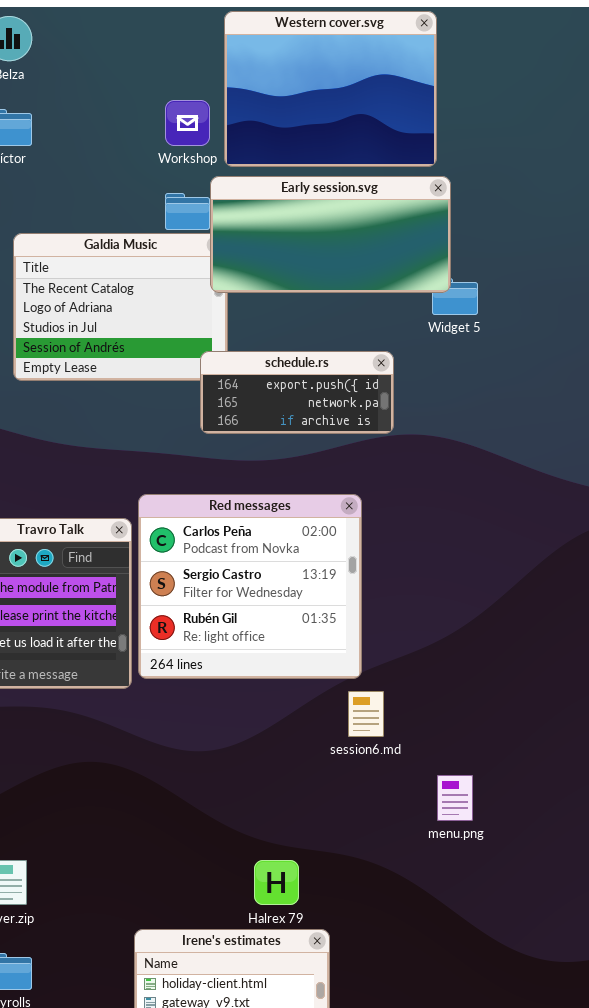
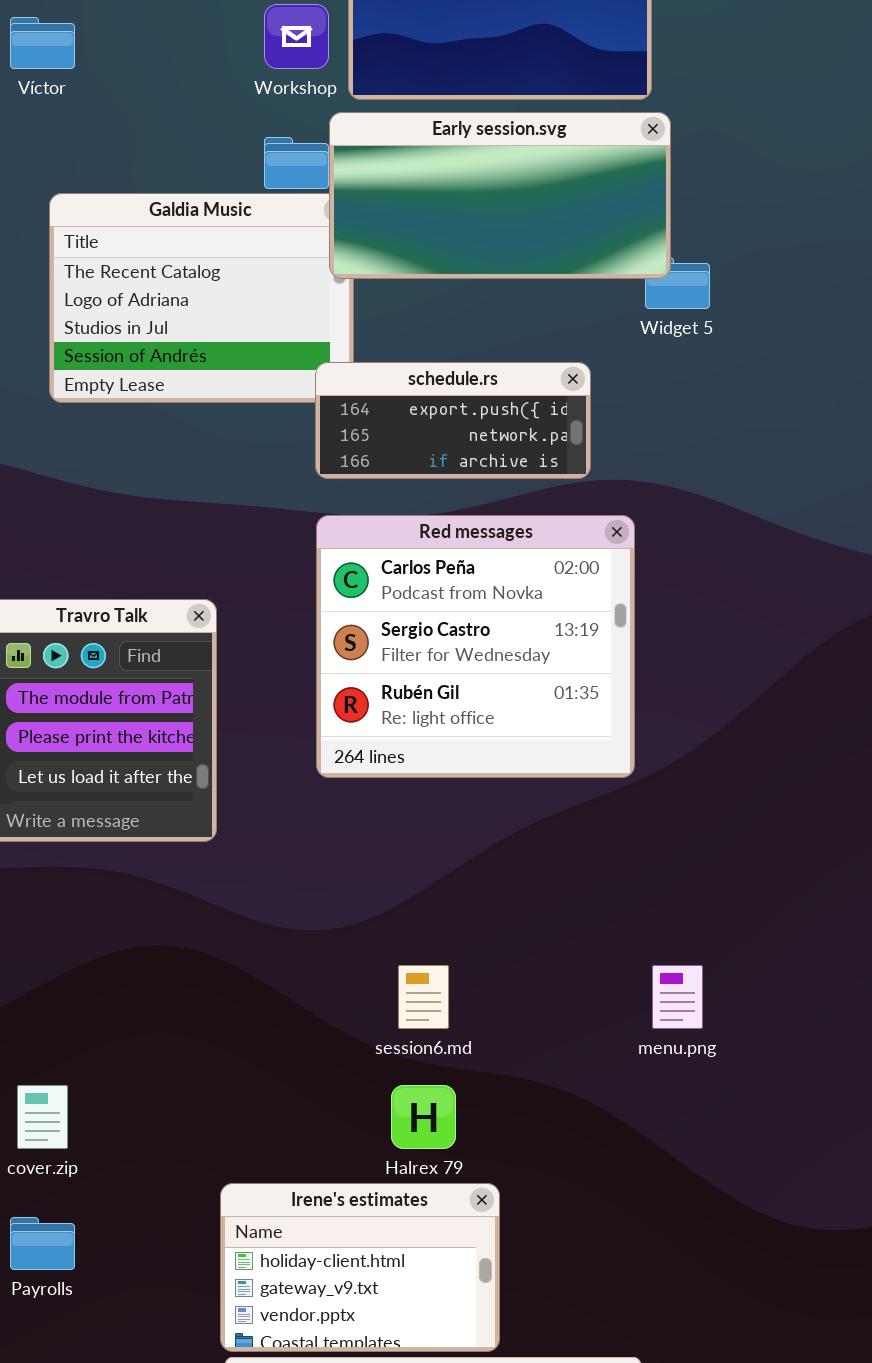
Red messages: [138,494,362,679] -> [316,515,635,778], moved
session6.md: [348,691,384,737] -> [398,965,449,1029], moved

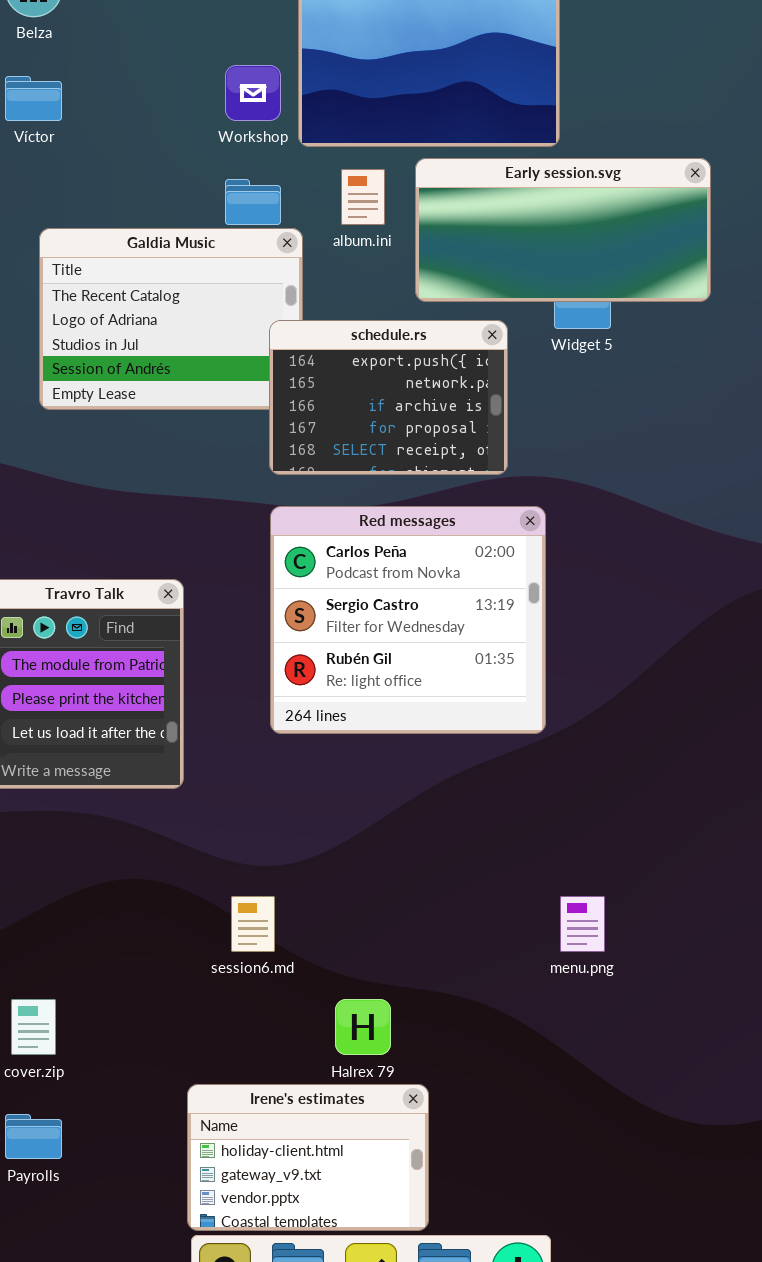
Early session.svg: [329,112,671,279] -> [415,158,711,302], moved
schedule.rs: [315,362,591,479] -> [269,320,508,475], resized
session6.md: [398,965,449,1029] -> [231,896,275,952], moved

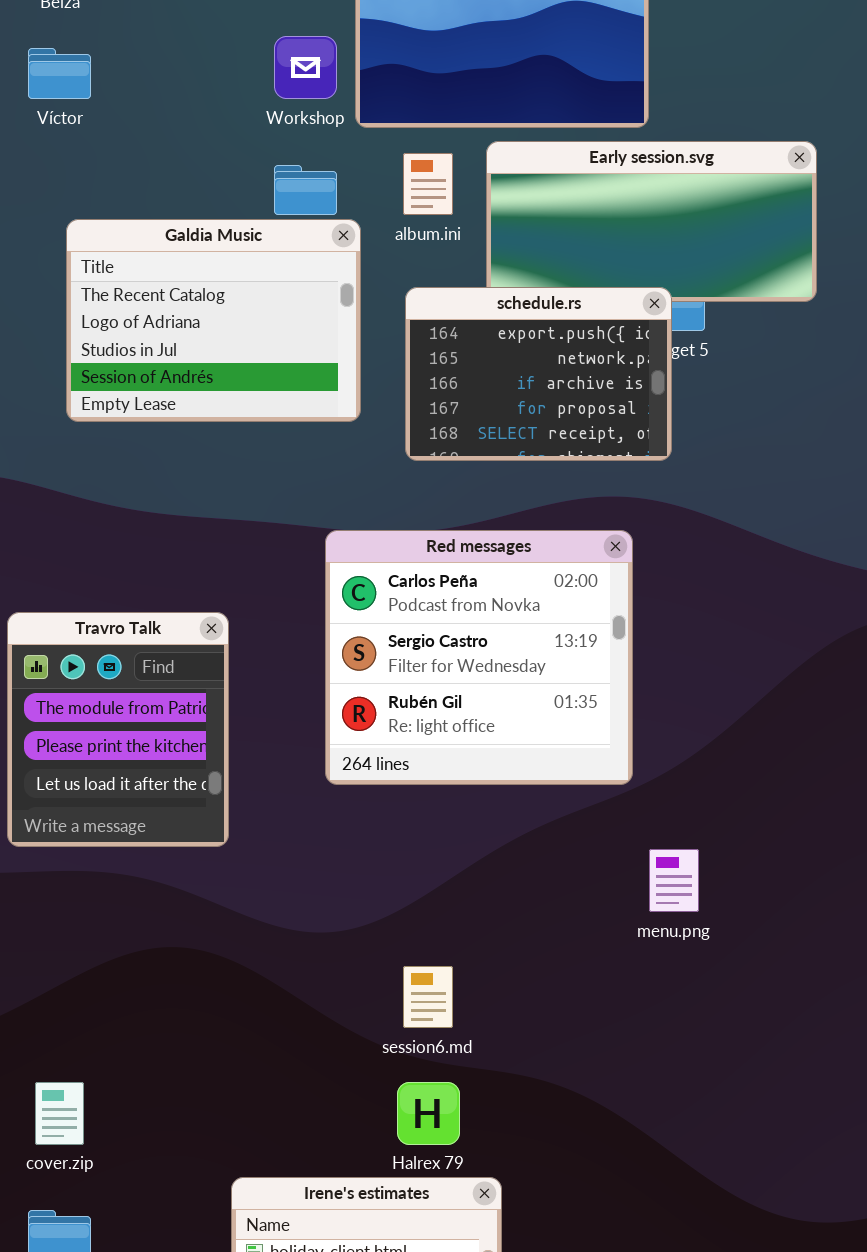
schedule.rs: [269,320,508,475] -> [405,287,672,461], moved
session6.md: [231,896,275,952] -> [403,966,453,1028], moved
menu.png: [560,896,605,952] -> [649,849,699,912], moved

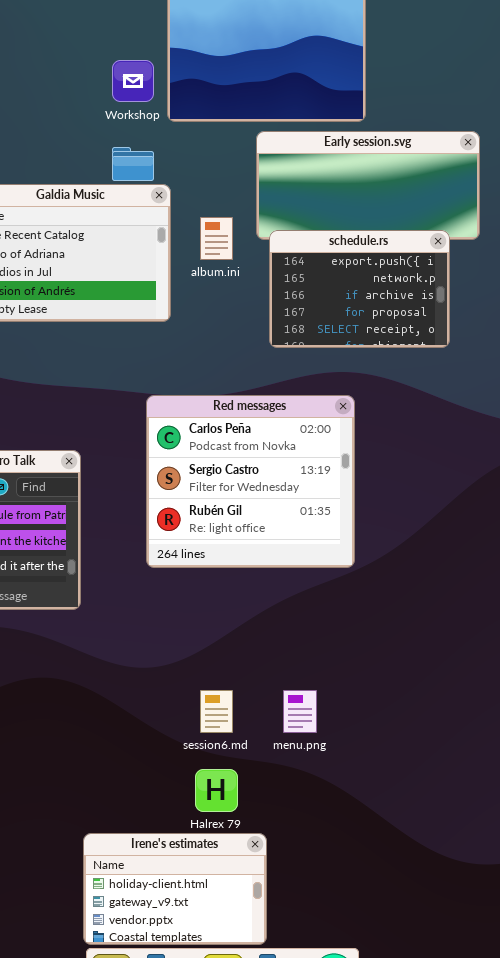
album.ini: [403,153,453,215] -> [200,217,233,260], moved
schedule.rs: [405,287,672,461] -> [269,230,450,348], moved
menu.png: [649,849,699,912] -> [283,690,317,733], moved

